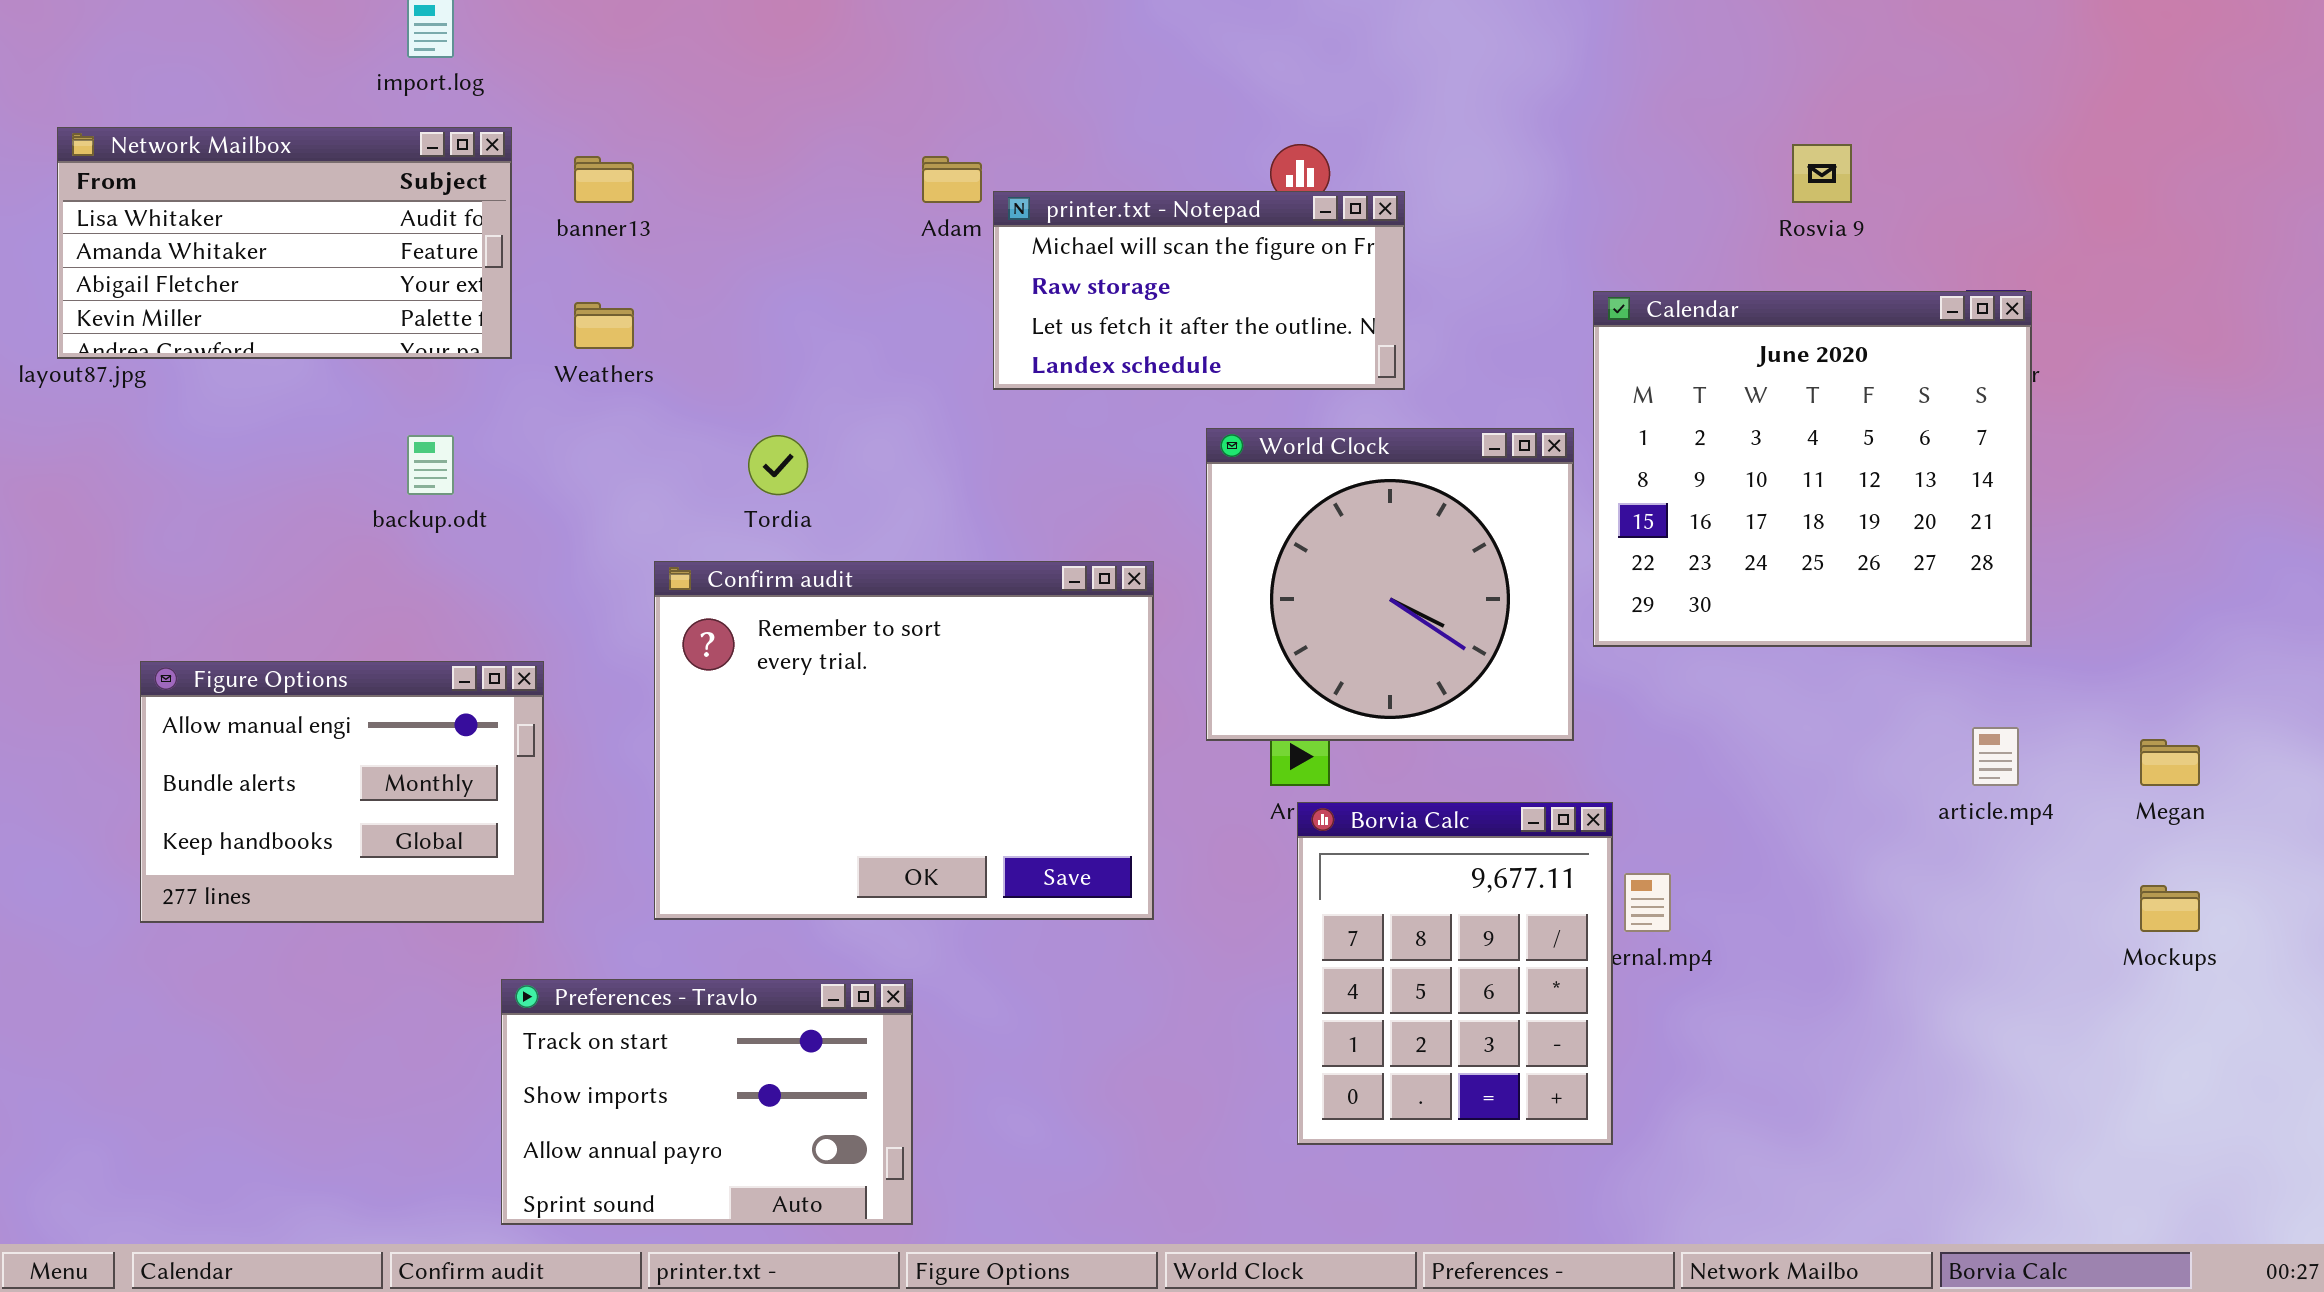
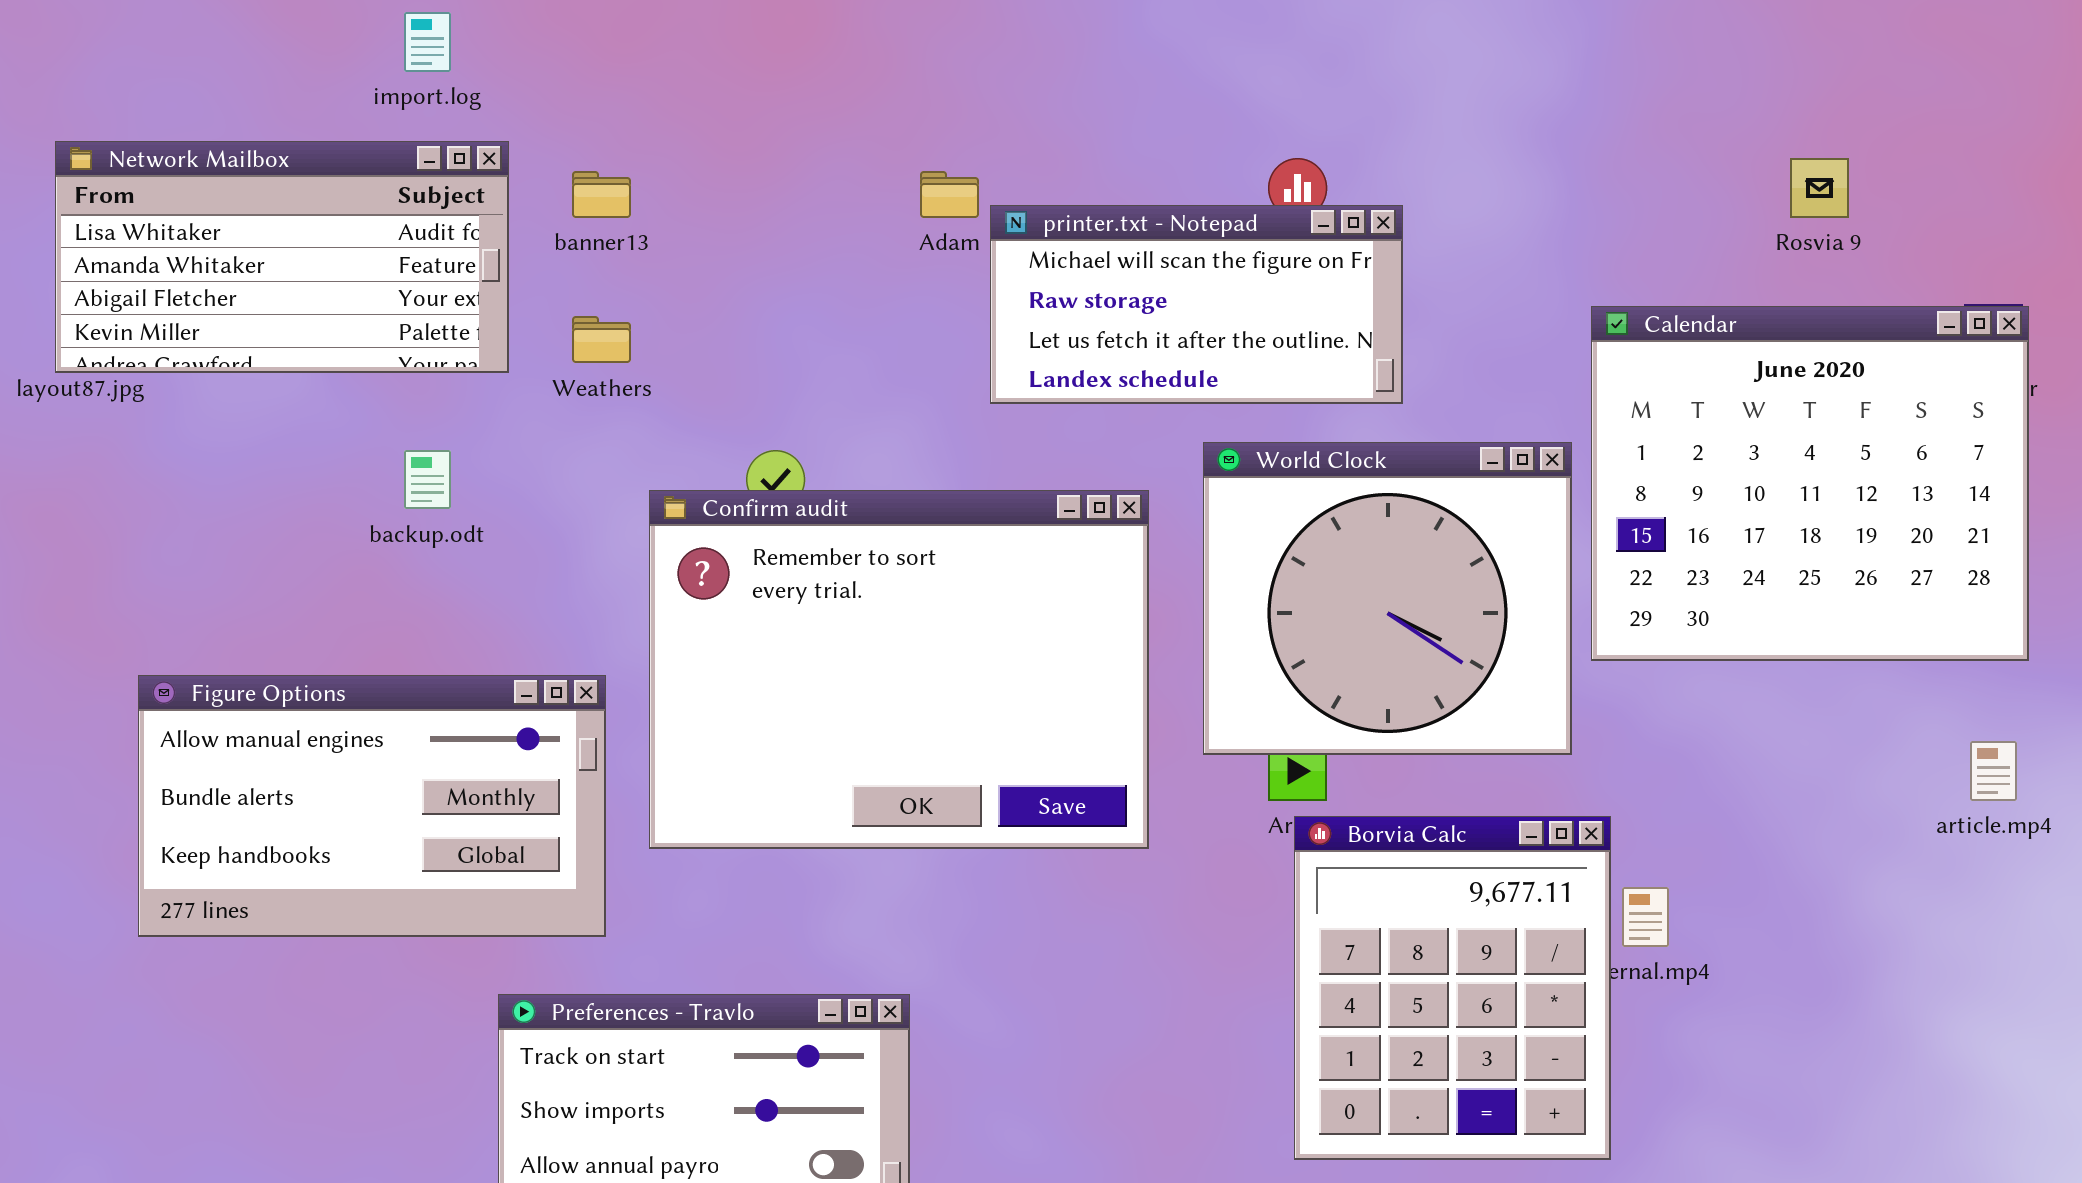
Confirm audit: [654,561,1154,920] -> [649,490,1149,849], moved
Figure Options: [140,661,544,923] -> [138,675,606,937], resized

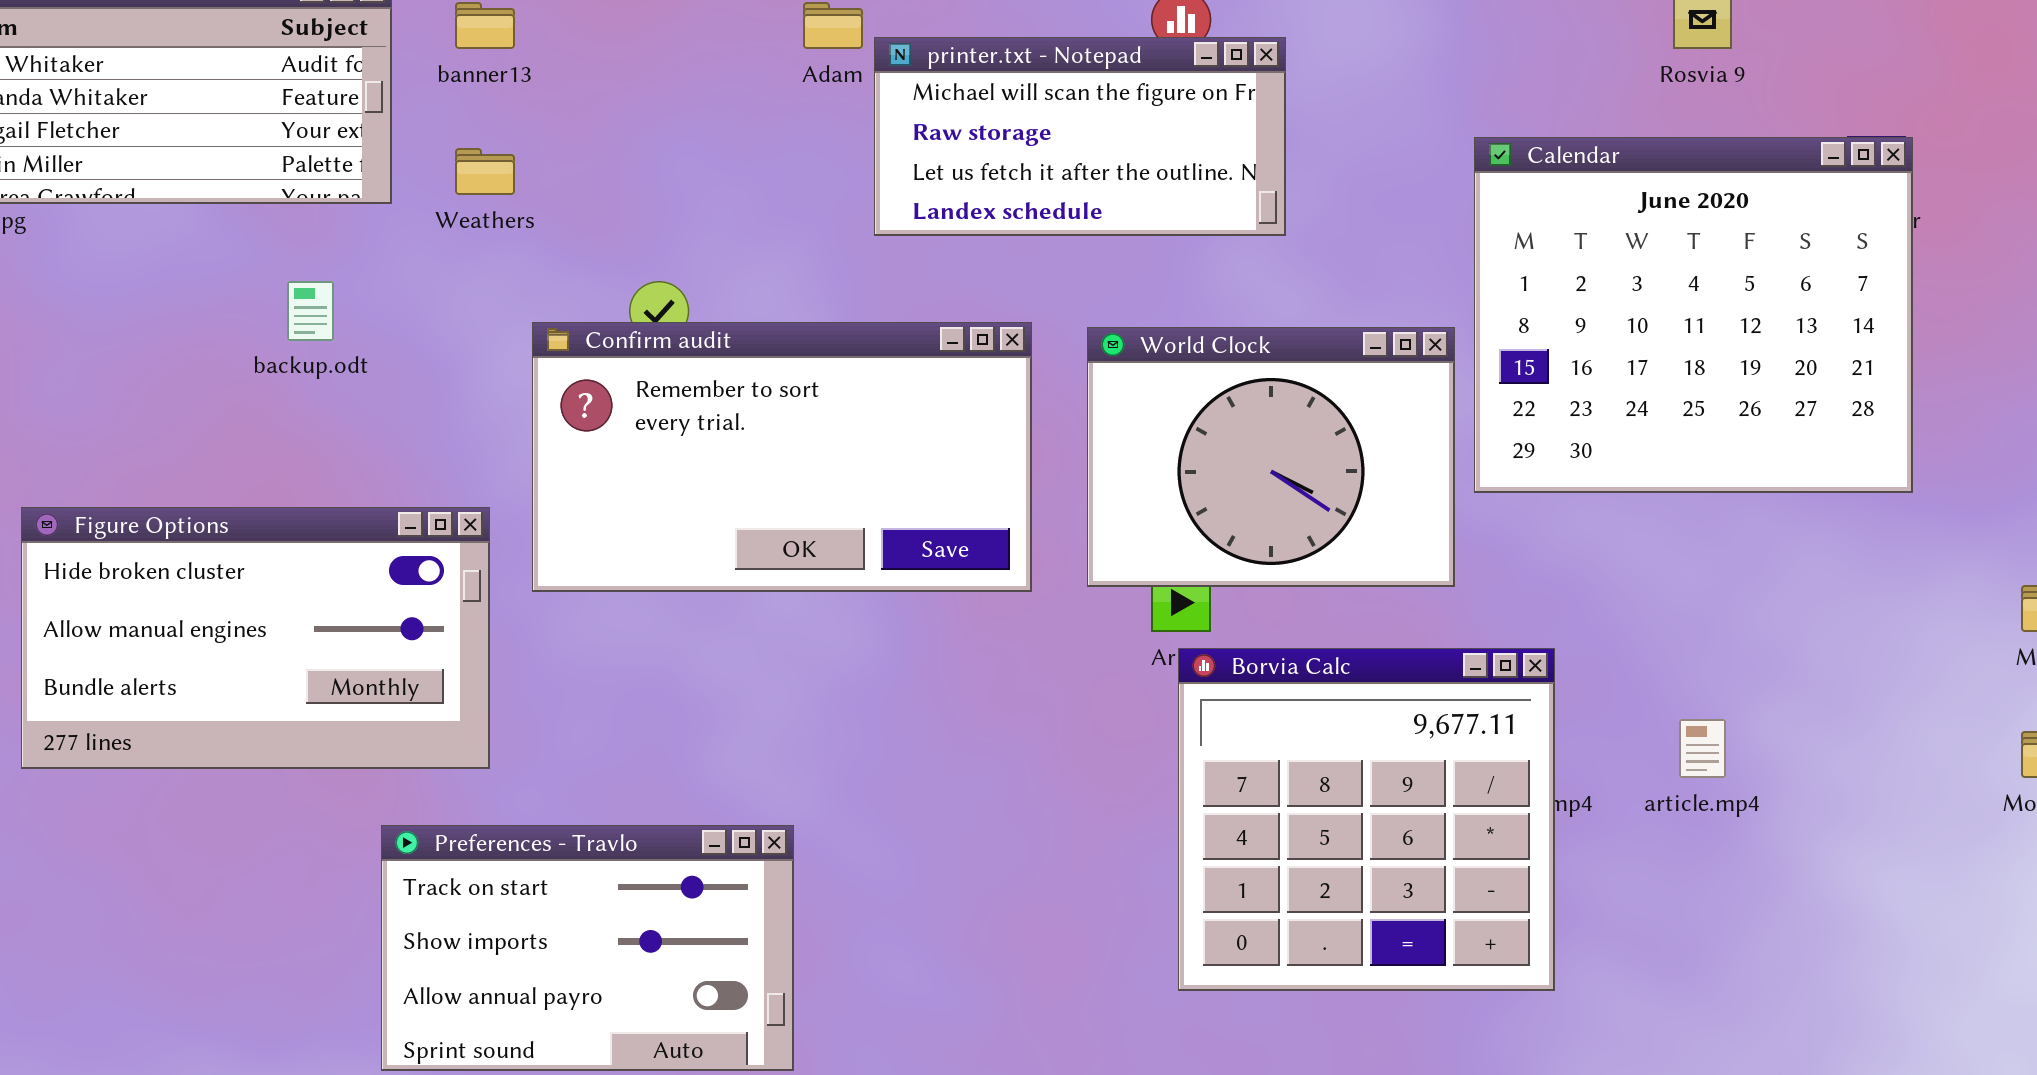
World Clock: [1203,442,1572,755] -> [1087,327,1455,587], resized
Confirm audit: [649,490,1149,849] -> [532,322,1032,592], resized
Figure Options: [138,675,606,937] -> [21,507,490,769], scrolled up 1 row
article.mp4: [1970,741,2017,801] -> [1679,719,1726,778], moved
Borvia Calc: [1294,816,1611,1160] -> [1178,648,1555,991], resized

